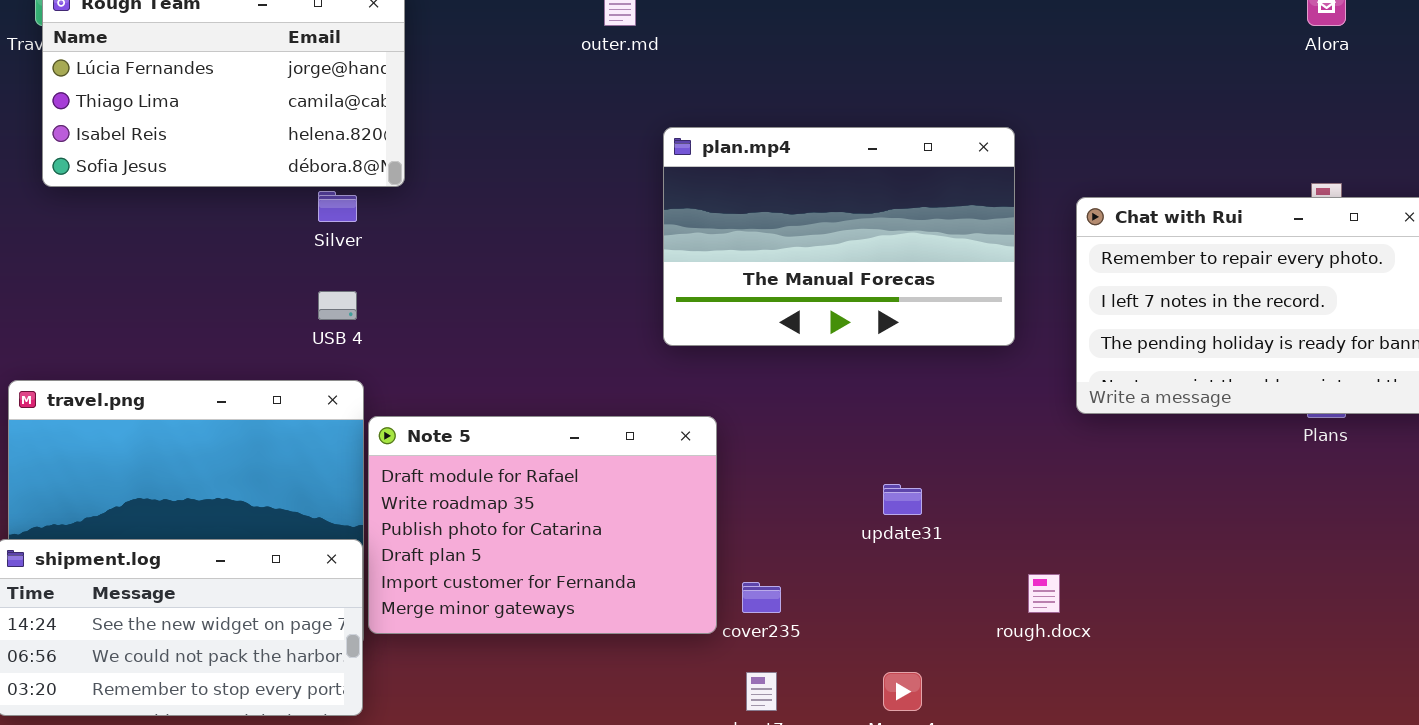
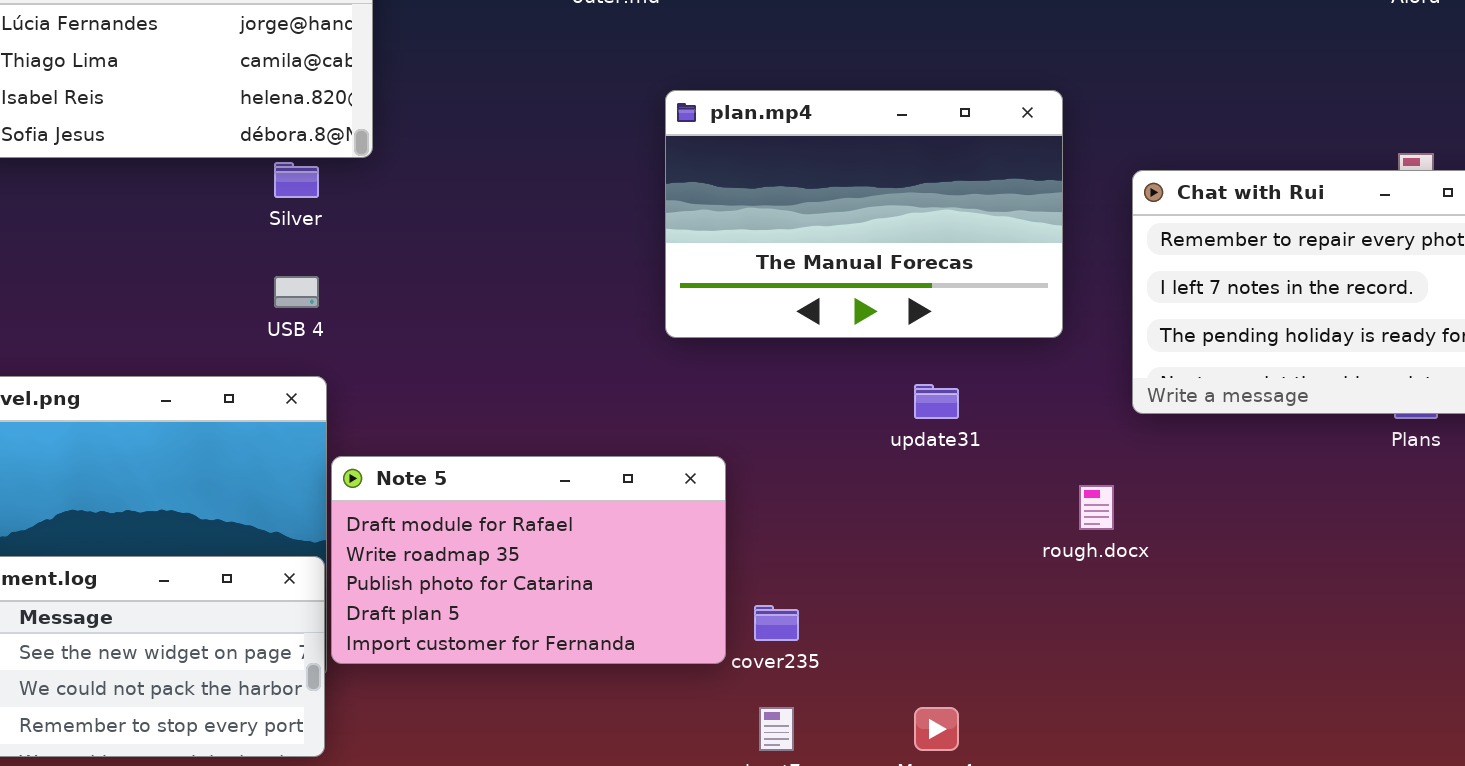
Note 5: [368,416,717,634] -> [331,456,726,664], resized
update31: [883,484,922,515] -> [914,384,959,419], moved
rough.docx: [1028,574,1060,613] -> [1079,485,1114,530], moved

